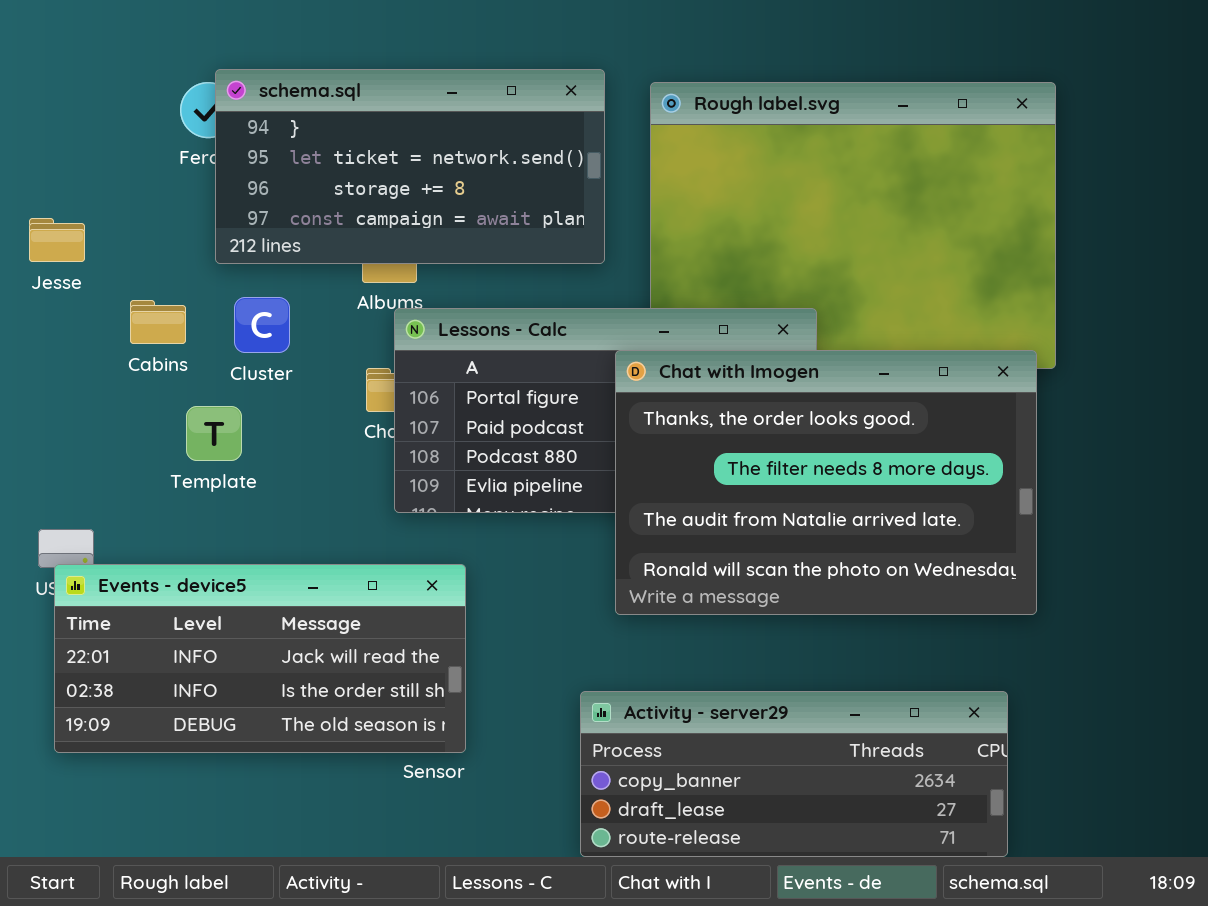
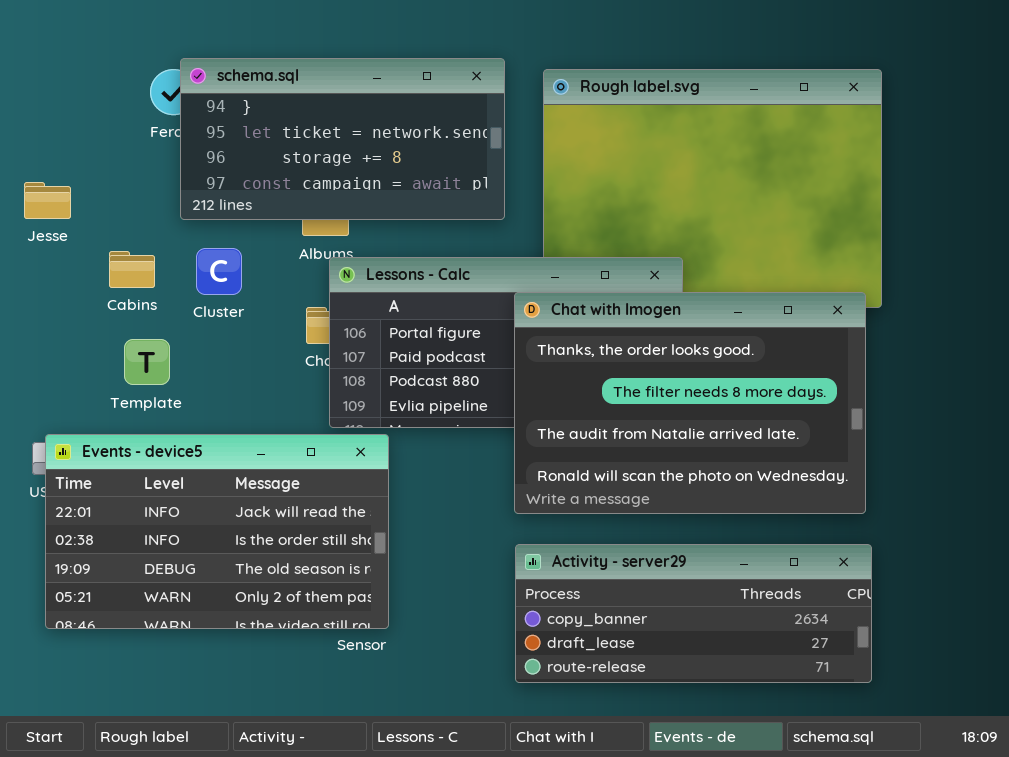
Template: [186,406,242,461] -> [124,339,170,385], moved
Events - device5: [54,564,466,753] -> [45,434,389,629], resized
Activity - server29: [580,691,1008,857] -> [515,544,872,683], moved

